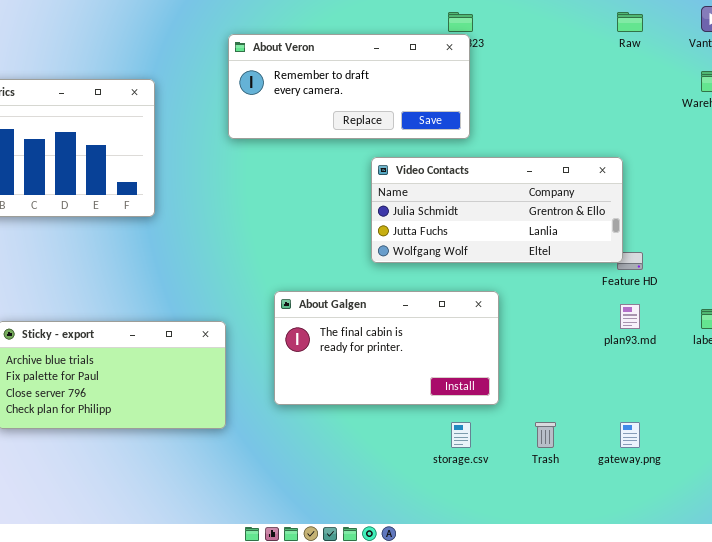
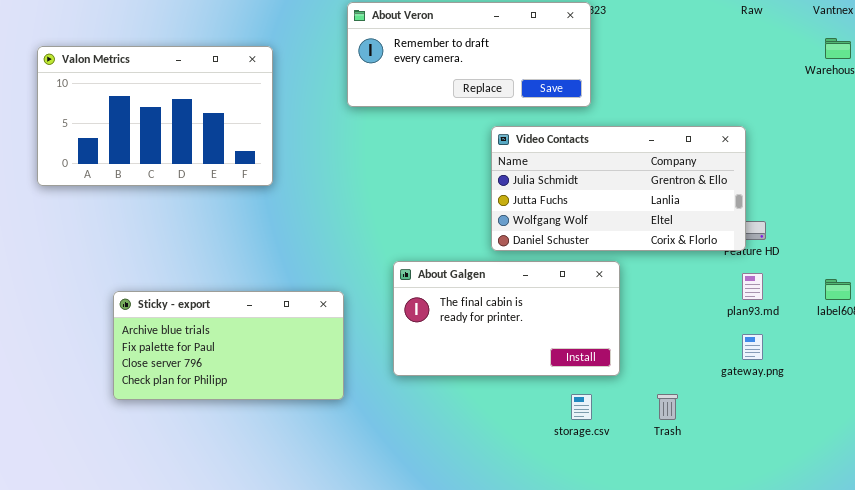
Video Contacts: [371,157,623,263] -> [491,126,746,251], resized
gateway.png: [620,422,640,448] -> [742,334,763,360], moved

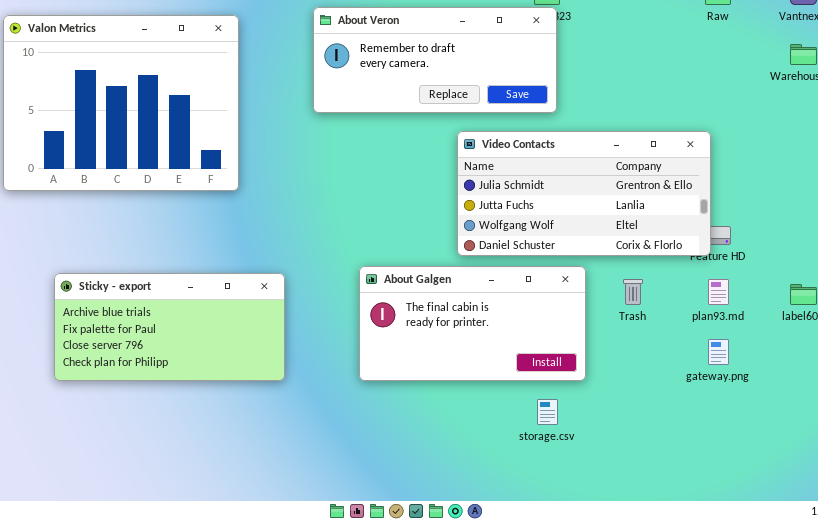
Valon Metrics: [37,46,273,186] -> [3,15,239,191], resized
Sticky - export: [113,291,344,400] -> [54,273,285,381], moved
Trash: [657,394,678,420] -> [623,279,643,305], moved

